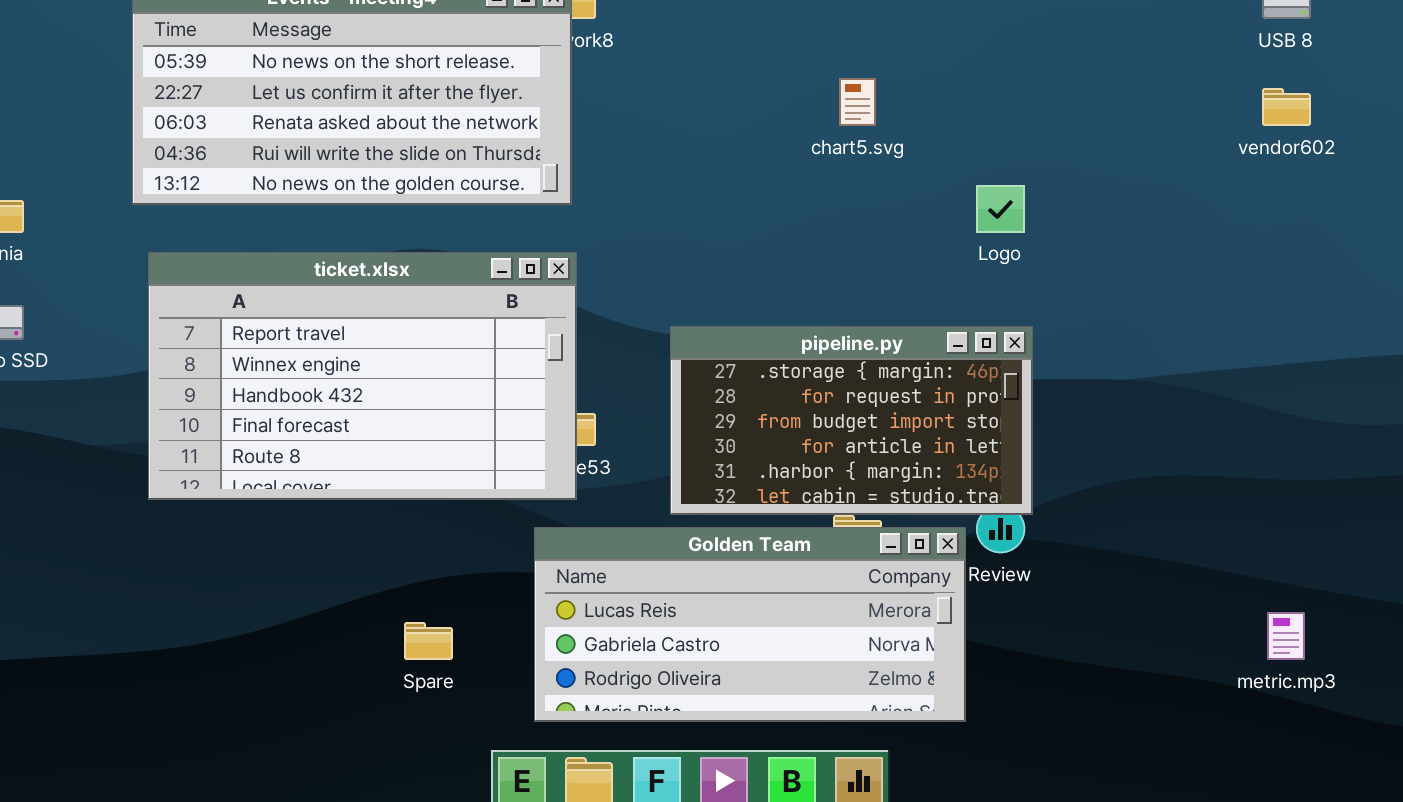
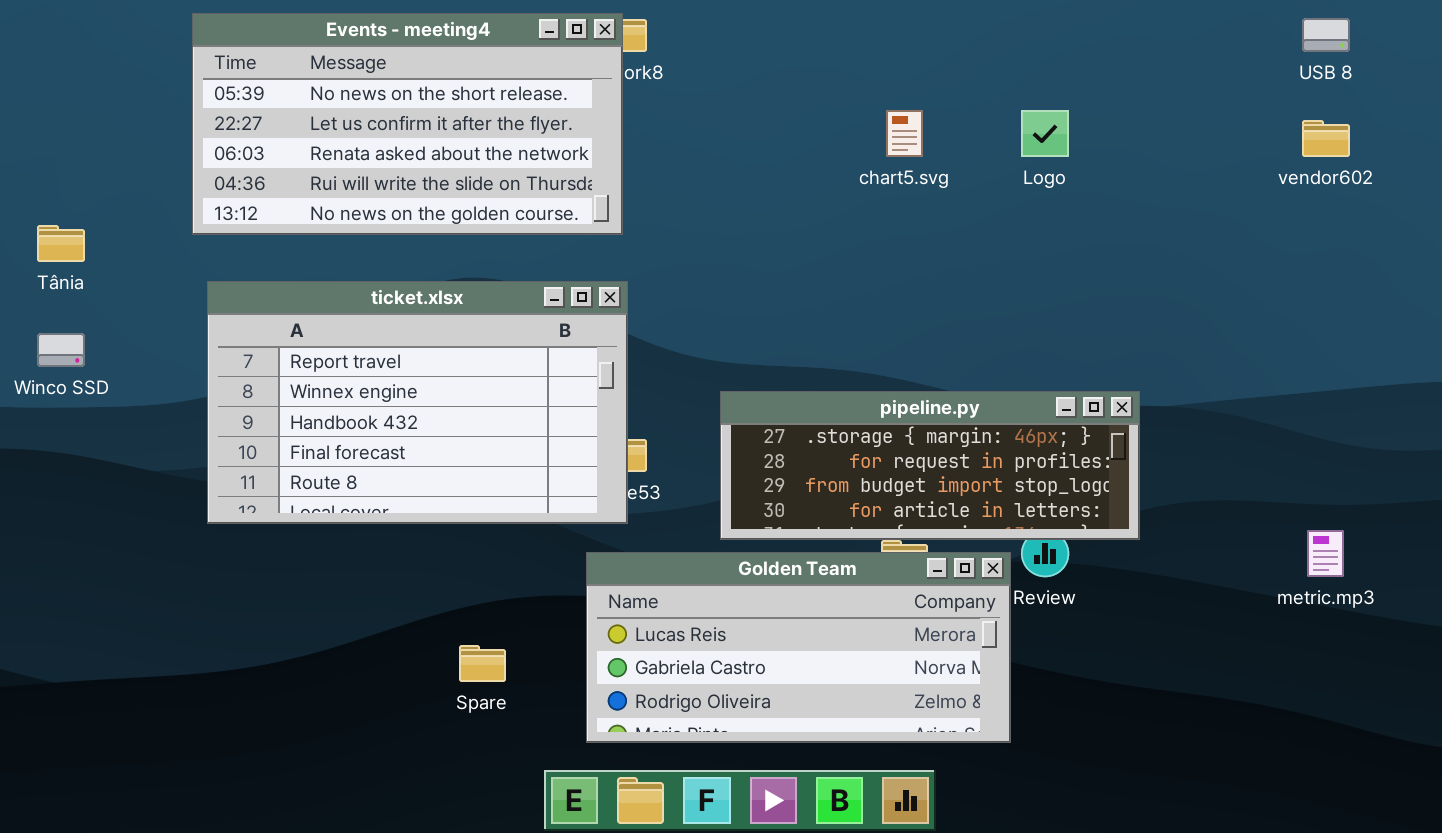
Logo: [976,185,1025,233] -> [1021,110,1069,157], moved
pipeline.py: [670,326,1033,515] -> [720,391,1140,540], resized
metric.mp3: [1267,612,1305,660] -> [1307,530,1344,577], moved

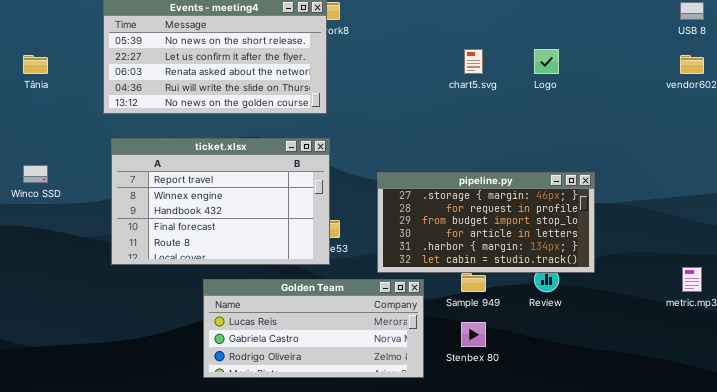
Tânia: [37,225,85,262] -> [23,55,48,74], moved
pipeline.py: [720,391,1140,540] -> [377,172,595,273], resized
Golden Team: [586,552,1011,743] -> [203,279,424,378], moved

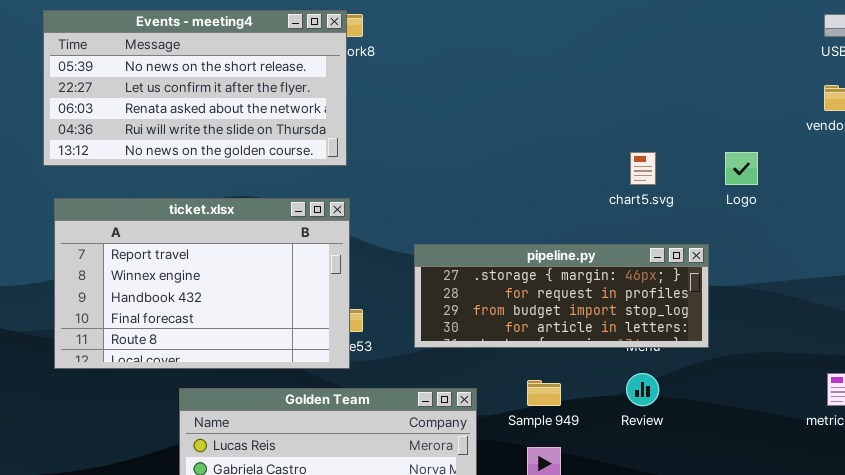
chart5.svg: [464,49,483,74] -> [630,152,656,185], moved
Logo: [534,49,559,74] -> [725,152,758,185], moved
pipeline.py: [377,172,595,273] -> [414,244,709,348], resized

